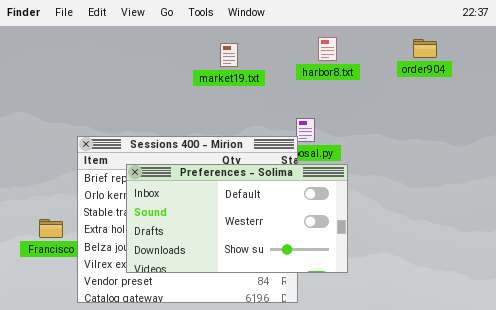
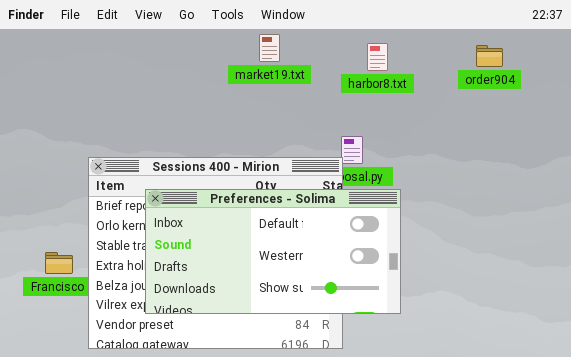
market19.txt: [220,43,238,67] -> [259,34,280,62], moved

